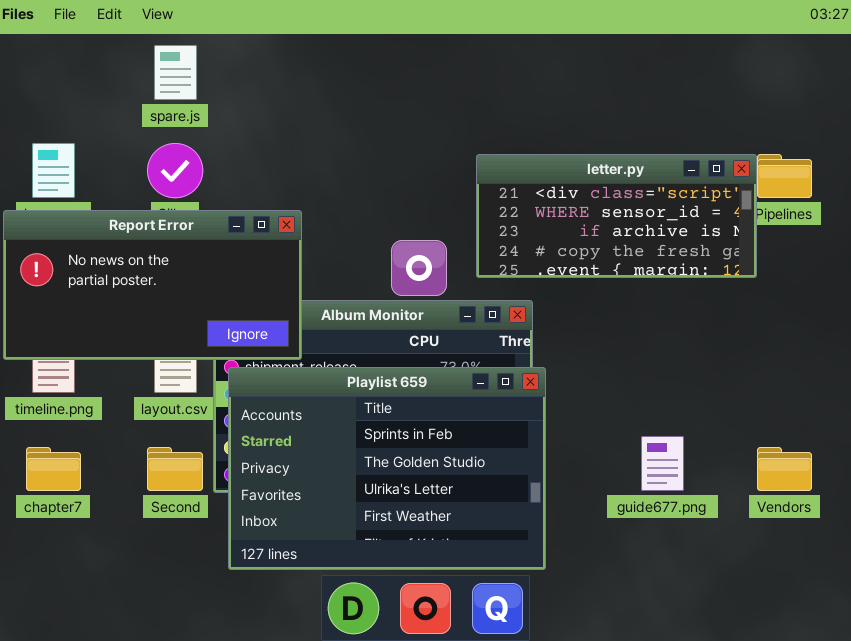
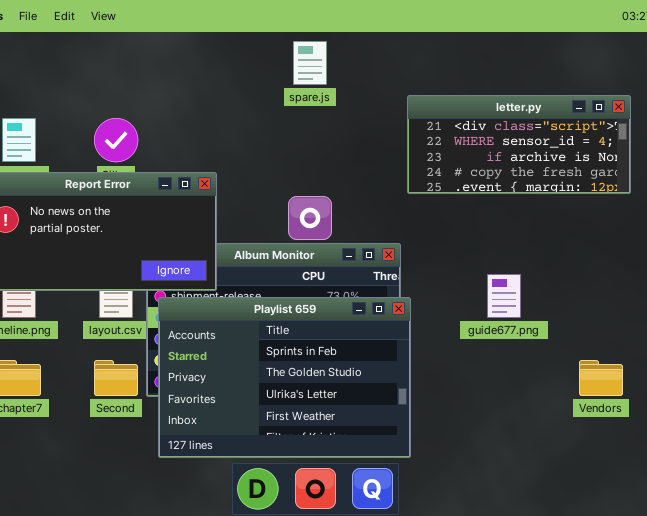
spare.js: [154,45,197,100] -> [293,41,327,85], moved
letter.py: [476,154,757,278] -> [407,95,631,194], moved
guide677.png: [641,436,684,491] -> [487,274,521,318], moved

